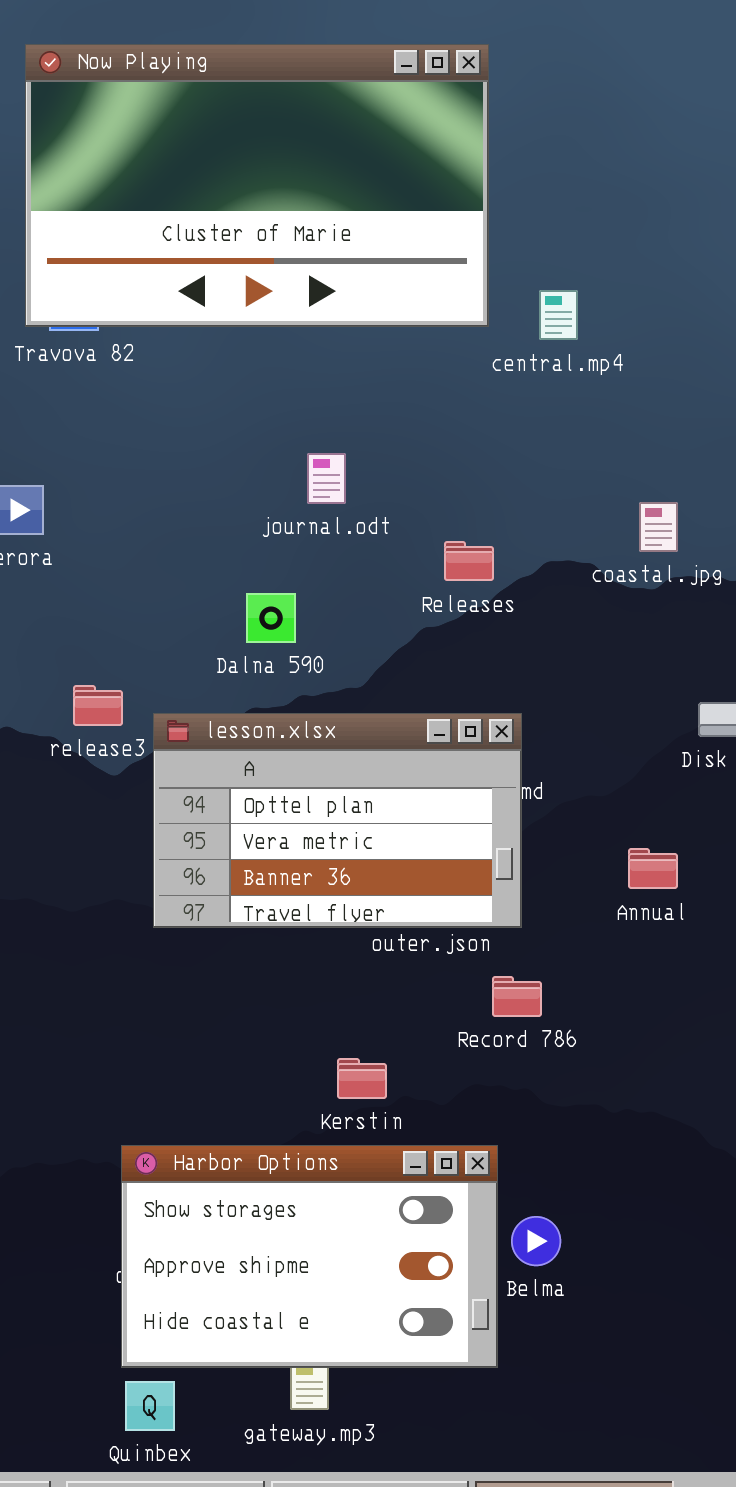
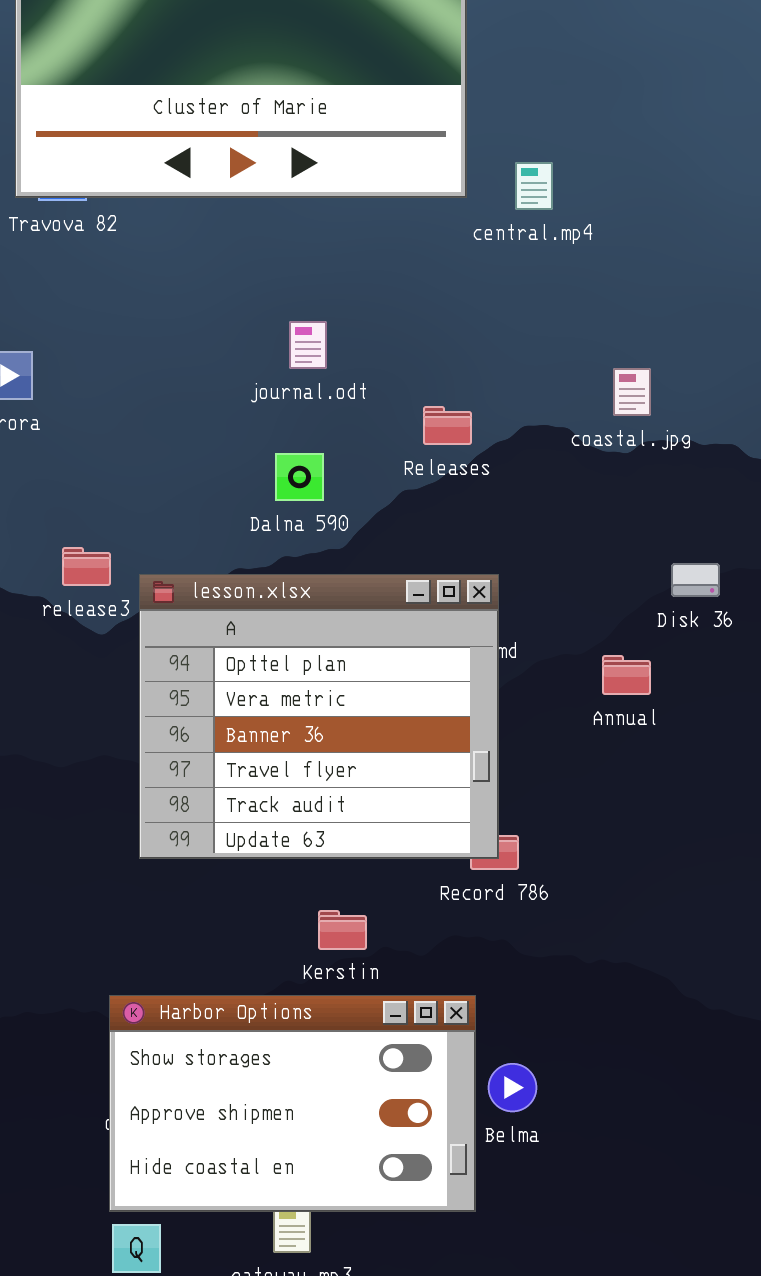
Dalna 590: [246,593,296,643] -> [275,453,324,501], moved
lesson.xlsx: [153,713,522,928] -> [139,574,499,859], resized
Annual: [628,848,678,889] -> [602,655,651,695], moved

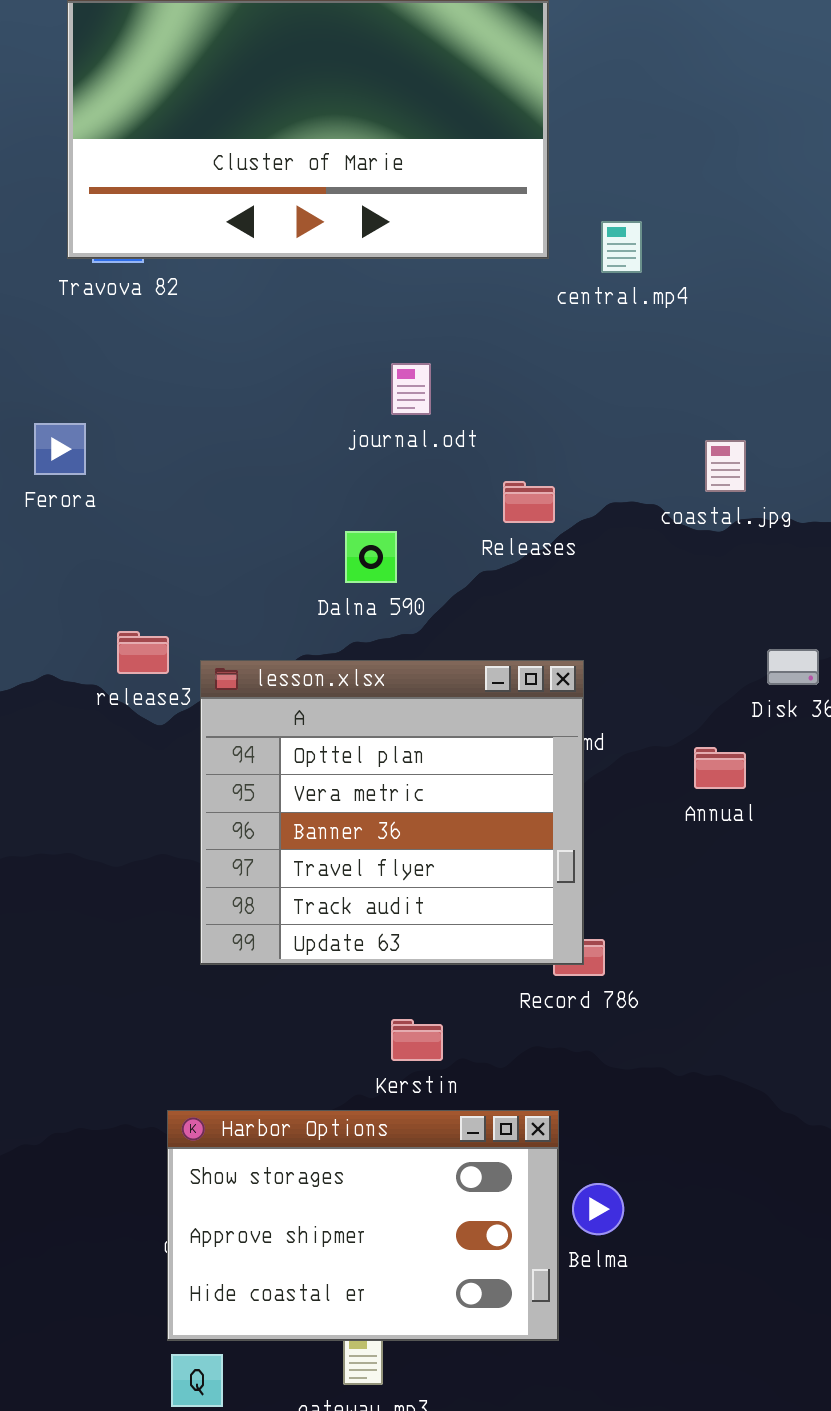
journal.odt: [289,321,327,369] -> [391,363,431,415], moved

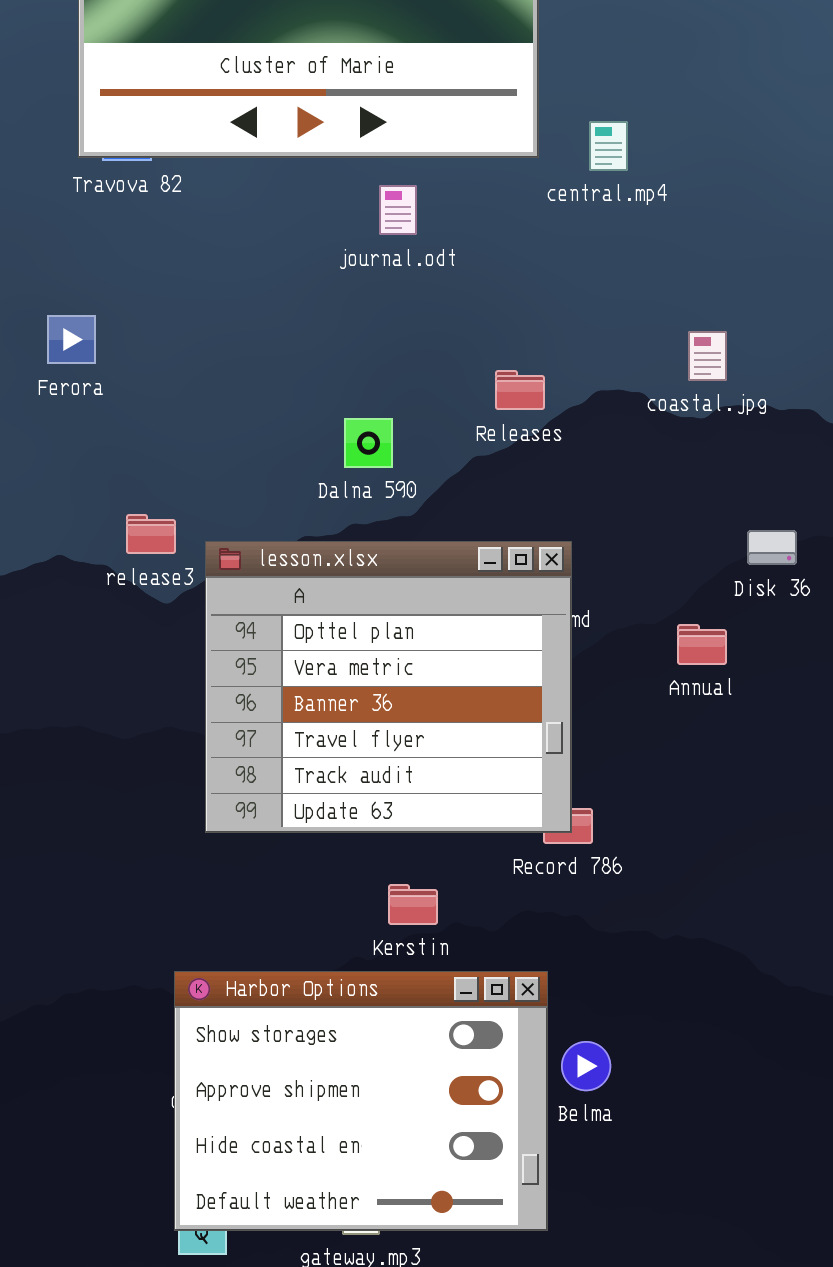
journal.odt: [391,363,431,415] -> [379,185,417,235], moved
Harbor Options: [167,1110,559,1341] -> [174,971,548,1231], resized

